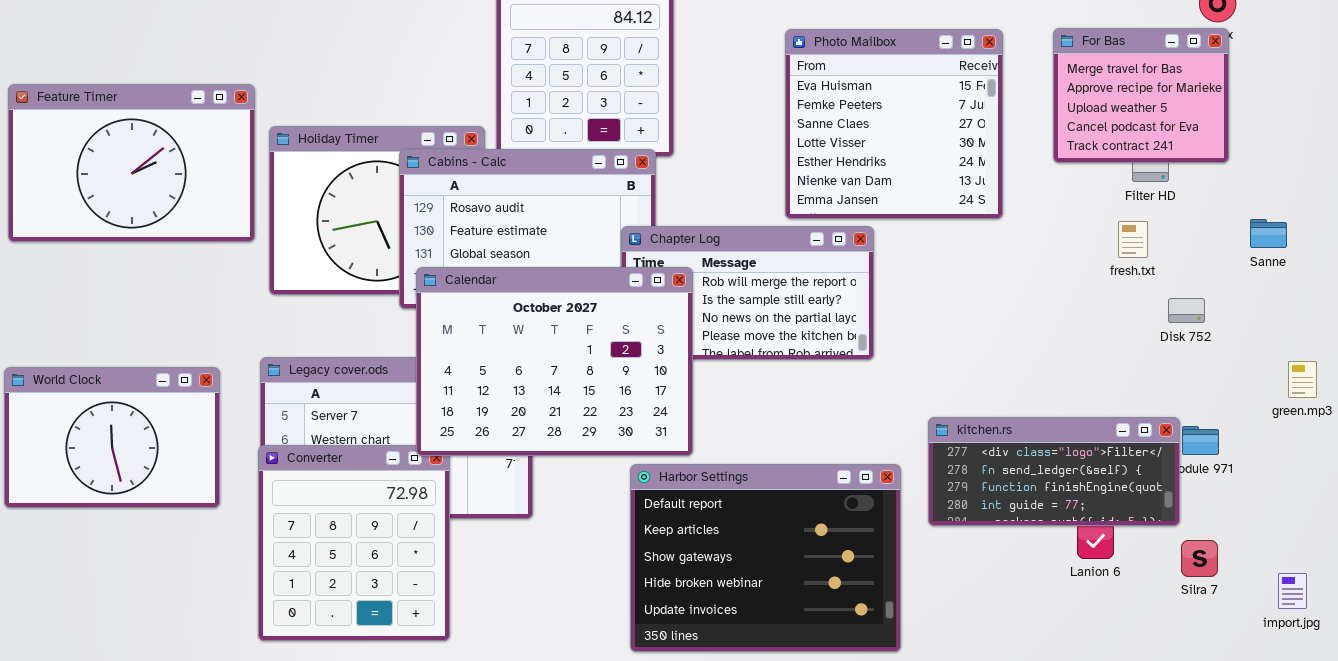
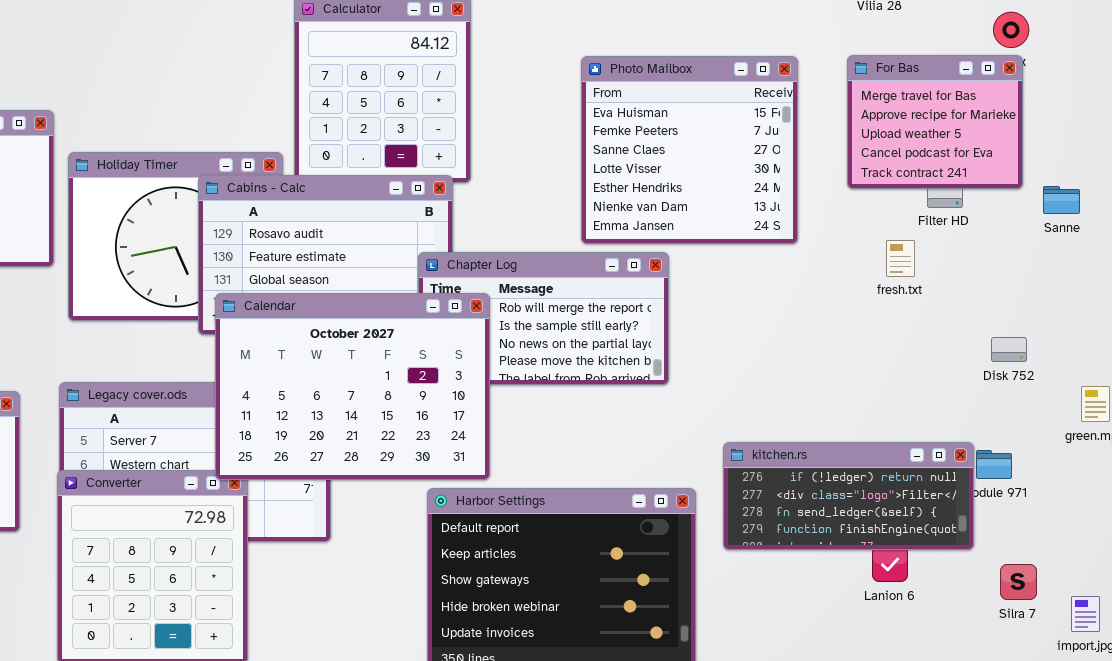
Sanne: [1250,219,1287,248] -> [1043,186,1080,214], moved
fresh.txt: [1118,221,1148,258] -> [886,240,915,277], moved
Disk 752: [1168,298,1205,323] -> [991,337,1027,362], moved
kitchen.rs: [928,417,1180,526] -> [723,442,974,550], scrolled up 1 row
Silra 7: [1181,540,1218,577] -> [1000,564,1037,600], moved

